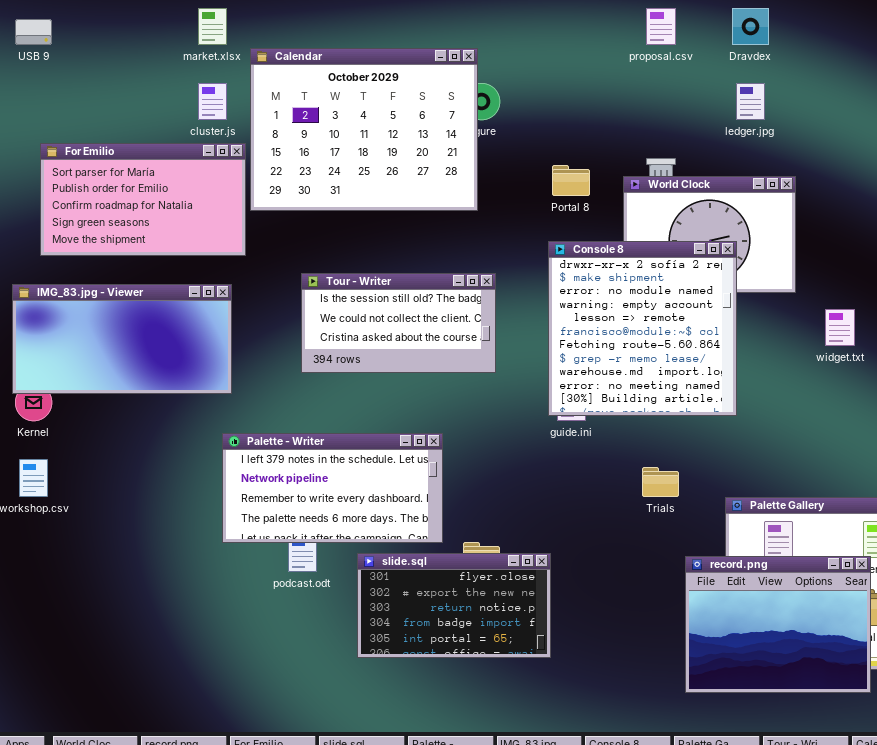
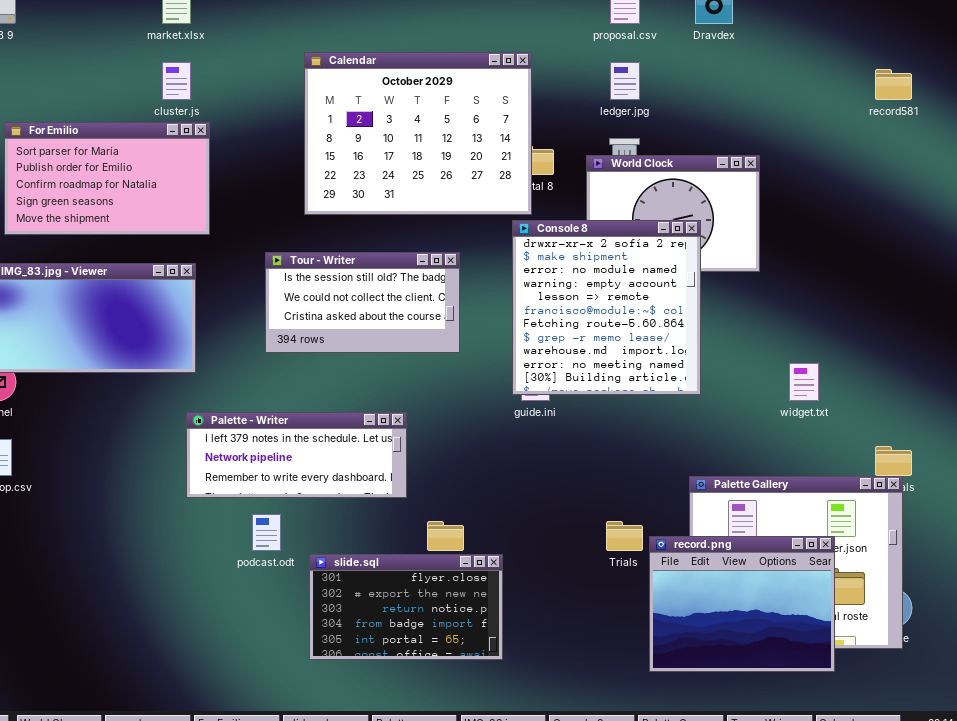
Calendar: [250,48,478,211] -> [304,52,532,215], moved
ledger.jpg: [736,83,765,120] -> [610,62,640,100], moved
widget.txt: [825,309,855,346] -> [789,363,819,401], moved
Palette - Writer: [222,433,443,543] -> [186,412,407,498], resized
Trials: [642,467,679,497] -> [606,521,643,551], moved
slide.sql: [357,553,551,658] -> [309,554,503,660], moved

